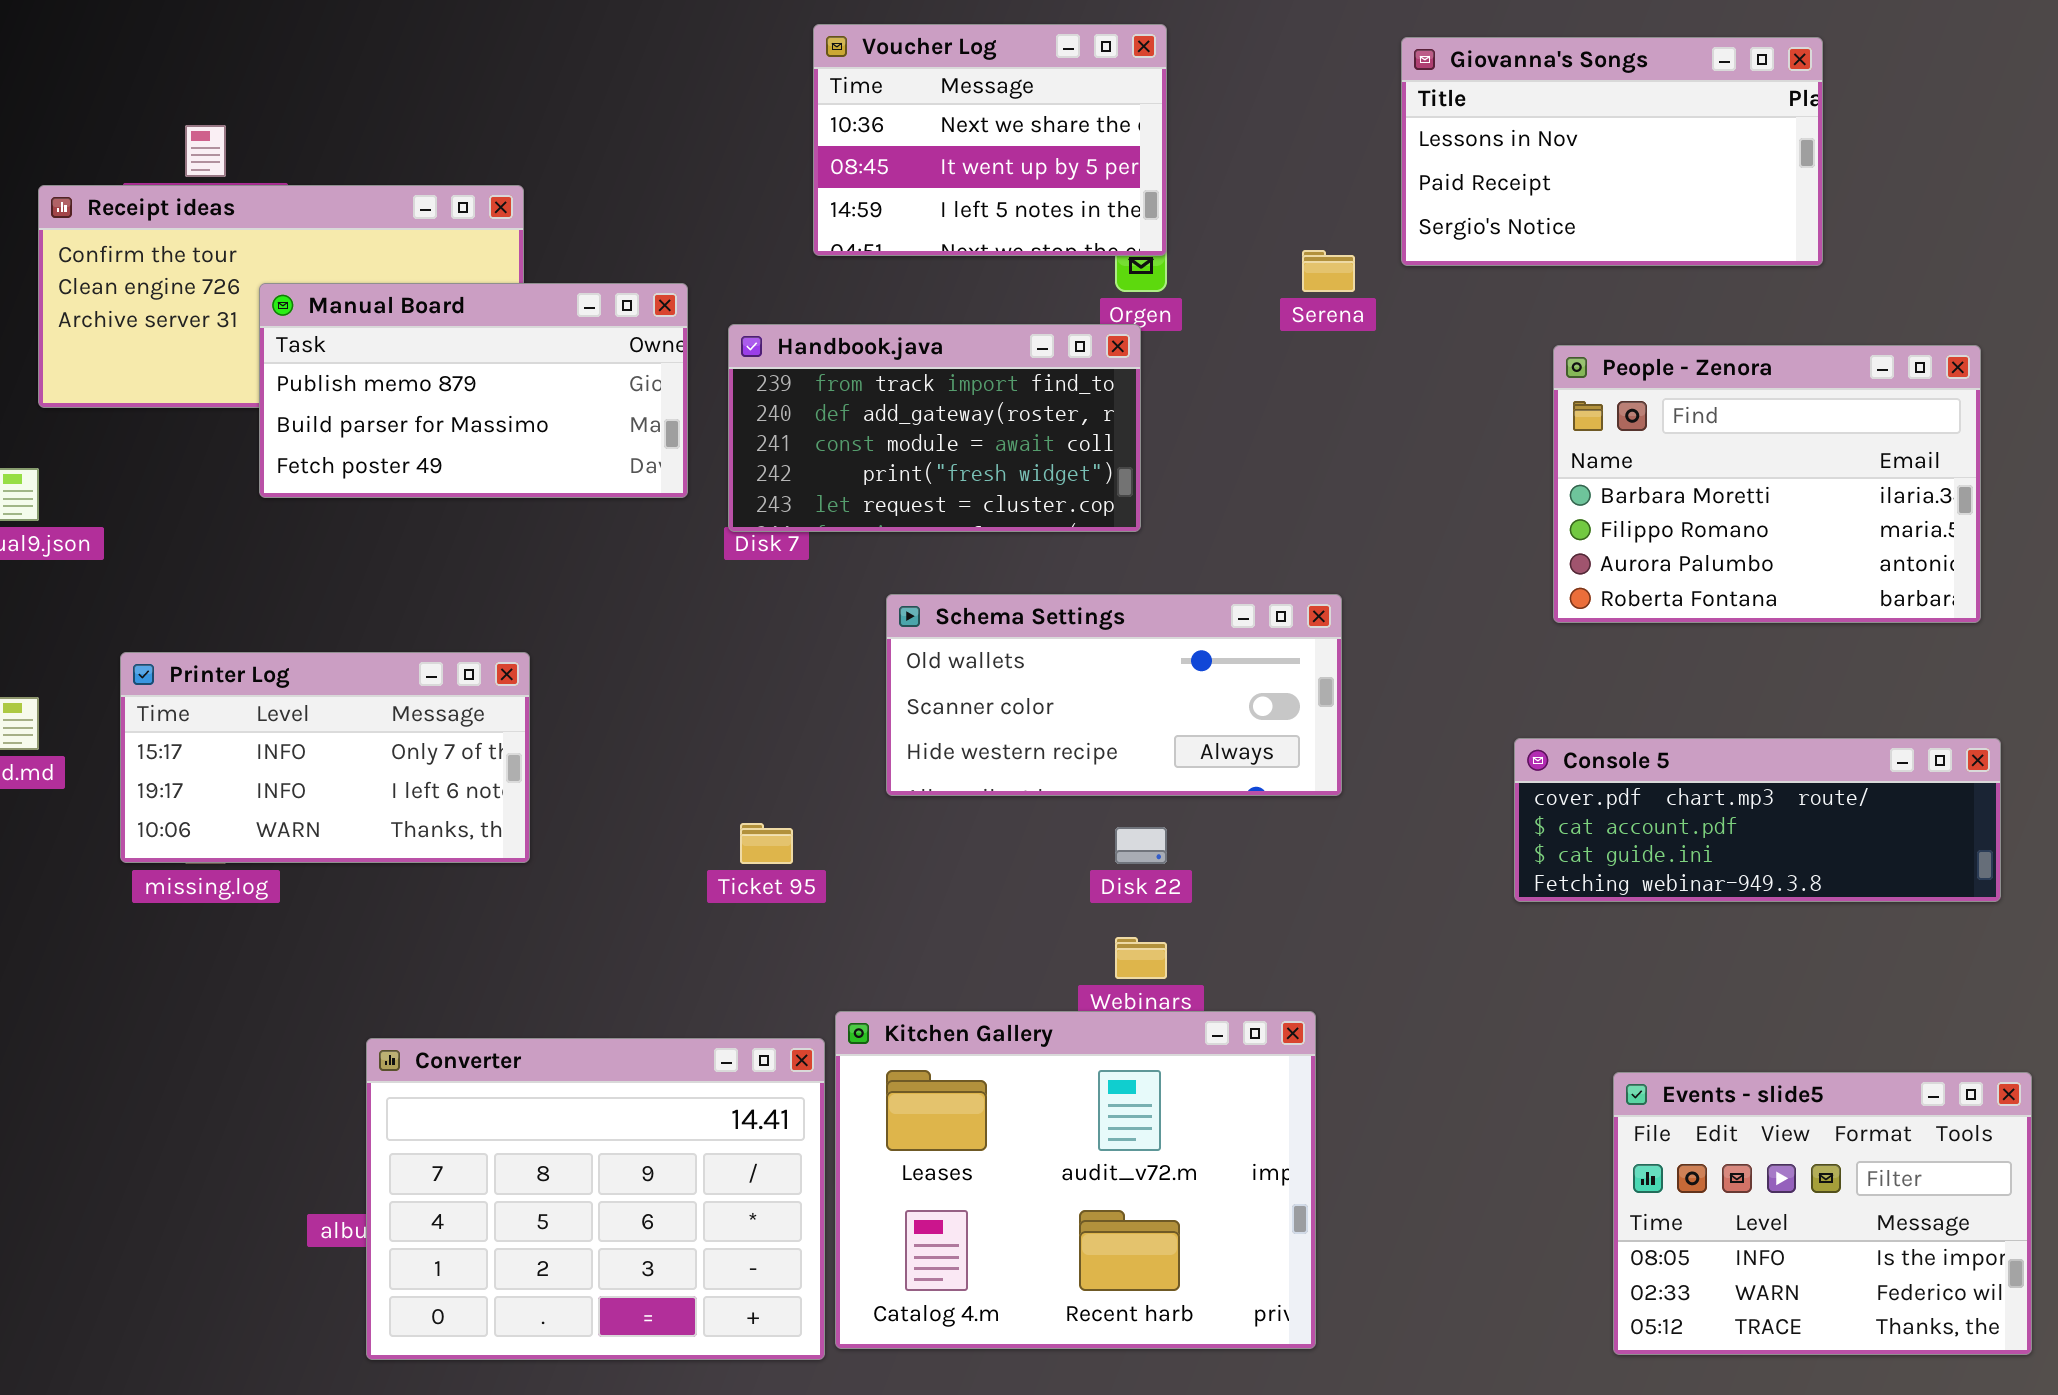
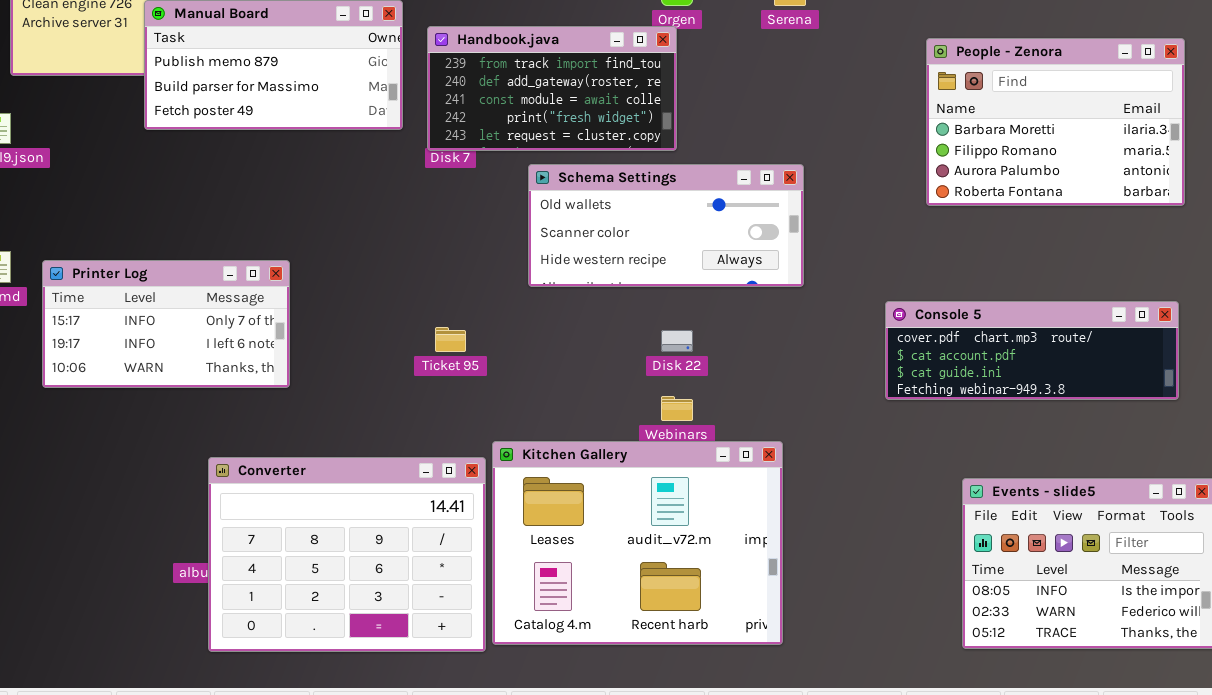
Schema Settings: [886,594,1342,796] -> [528,164,804,287], moved
Printer Log: [120,652,530,863] -> [42,260,290,388], moved
Console 5: [1514,738,2001,902] -> [885,301,1179,400], moved

